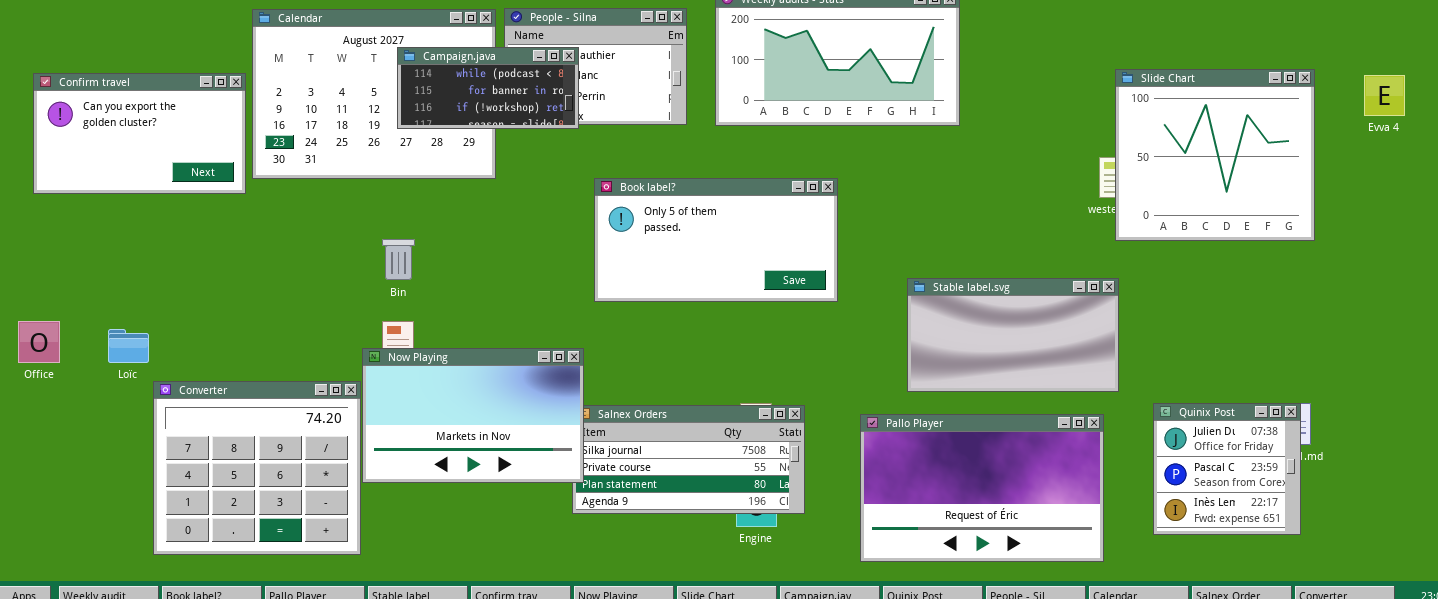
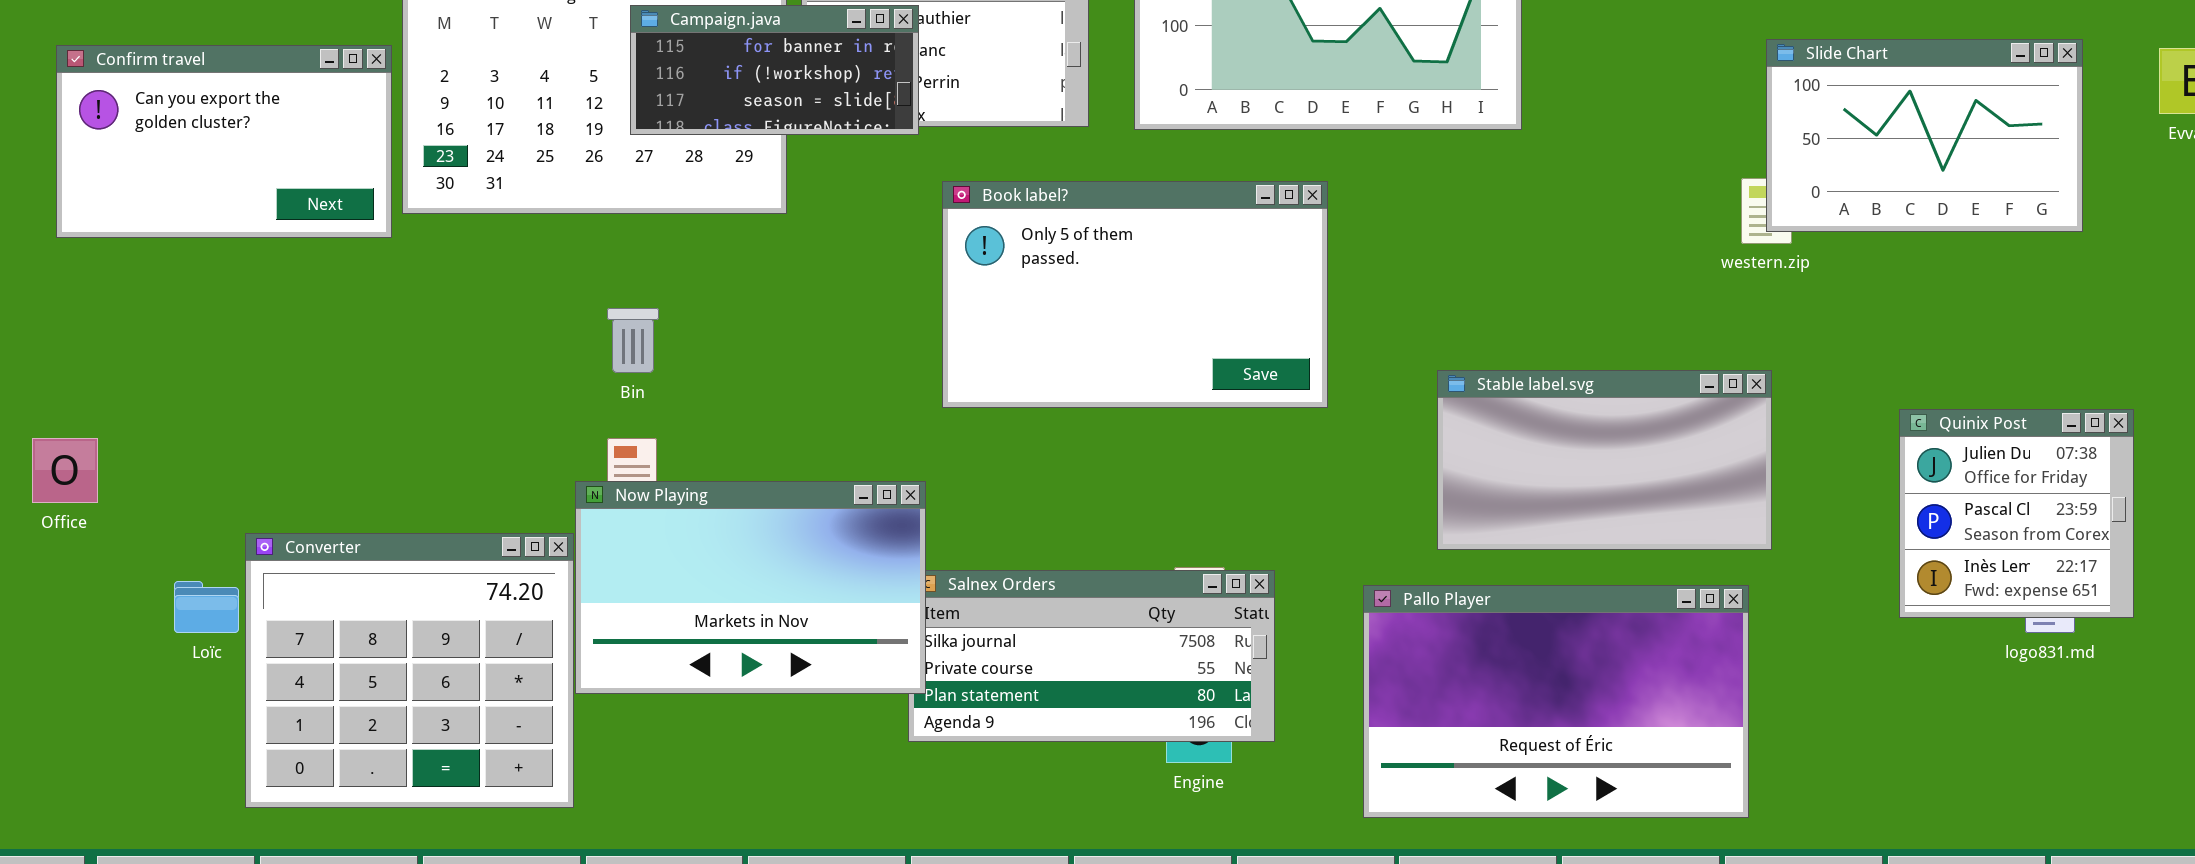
Campaign.java: [397,47,579,129] -> [630,5,919,135], scrolled down 1 row
Slide Chart: [1115,69,1315,241] -> [1766,39,2083,232], resized
Book label?: [594,178,838,302] -> [942,181,1328,408], resized
Loïc: [108,329,149,363] -> [174,581,239,633], moved
Quinix Post: [1153,403,1301,535] -> [1899,409,2134,618], moved

